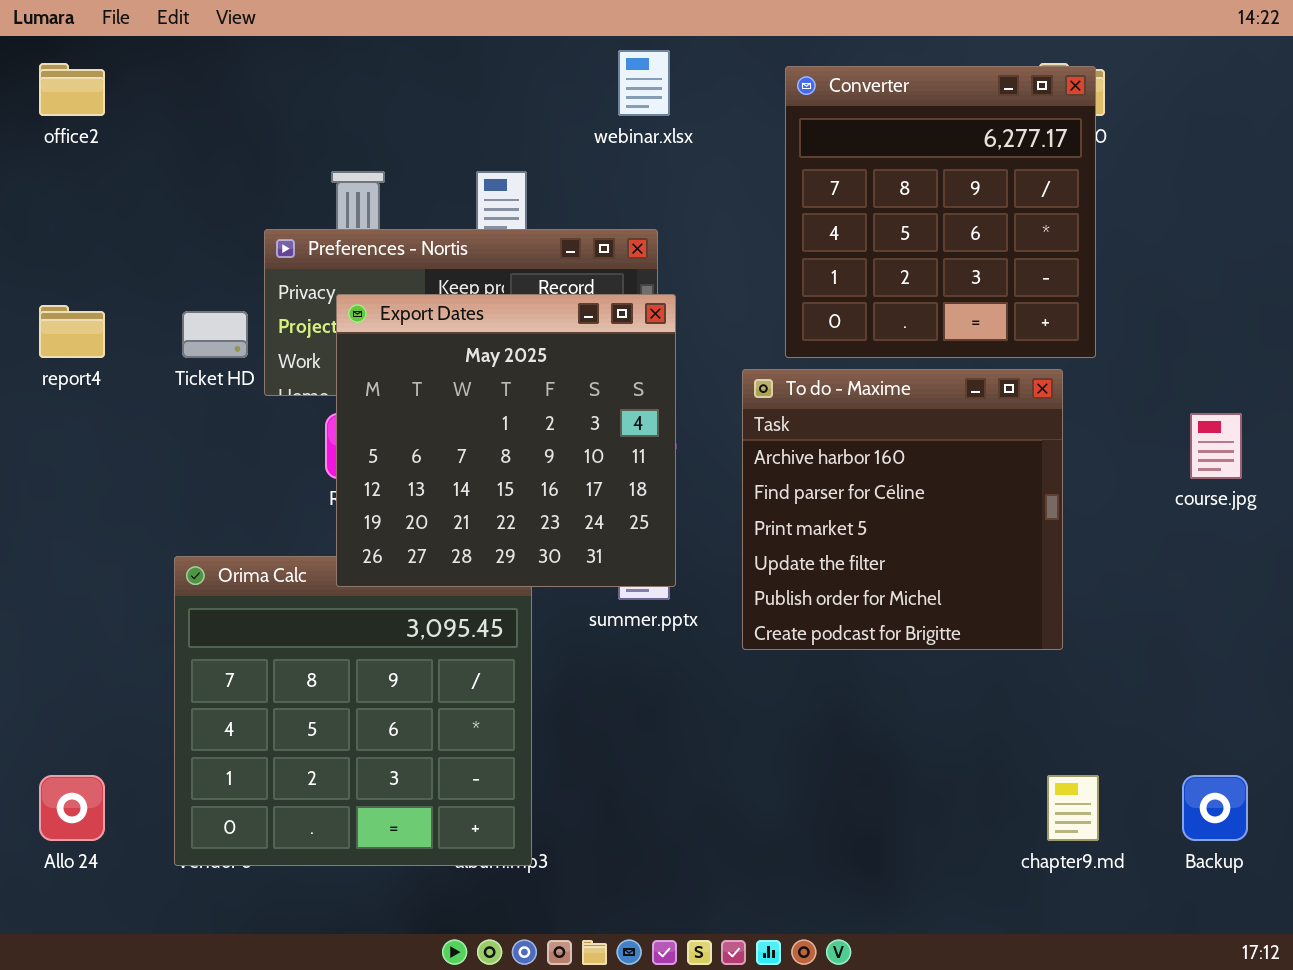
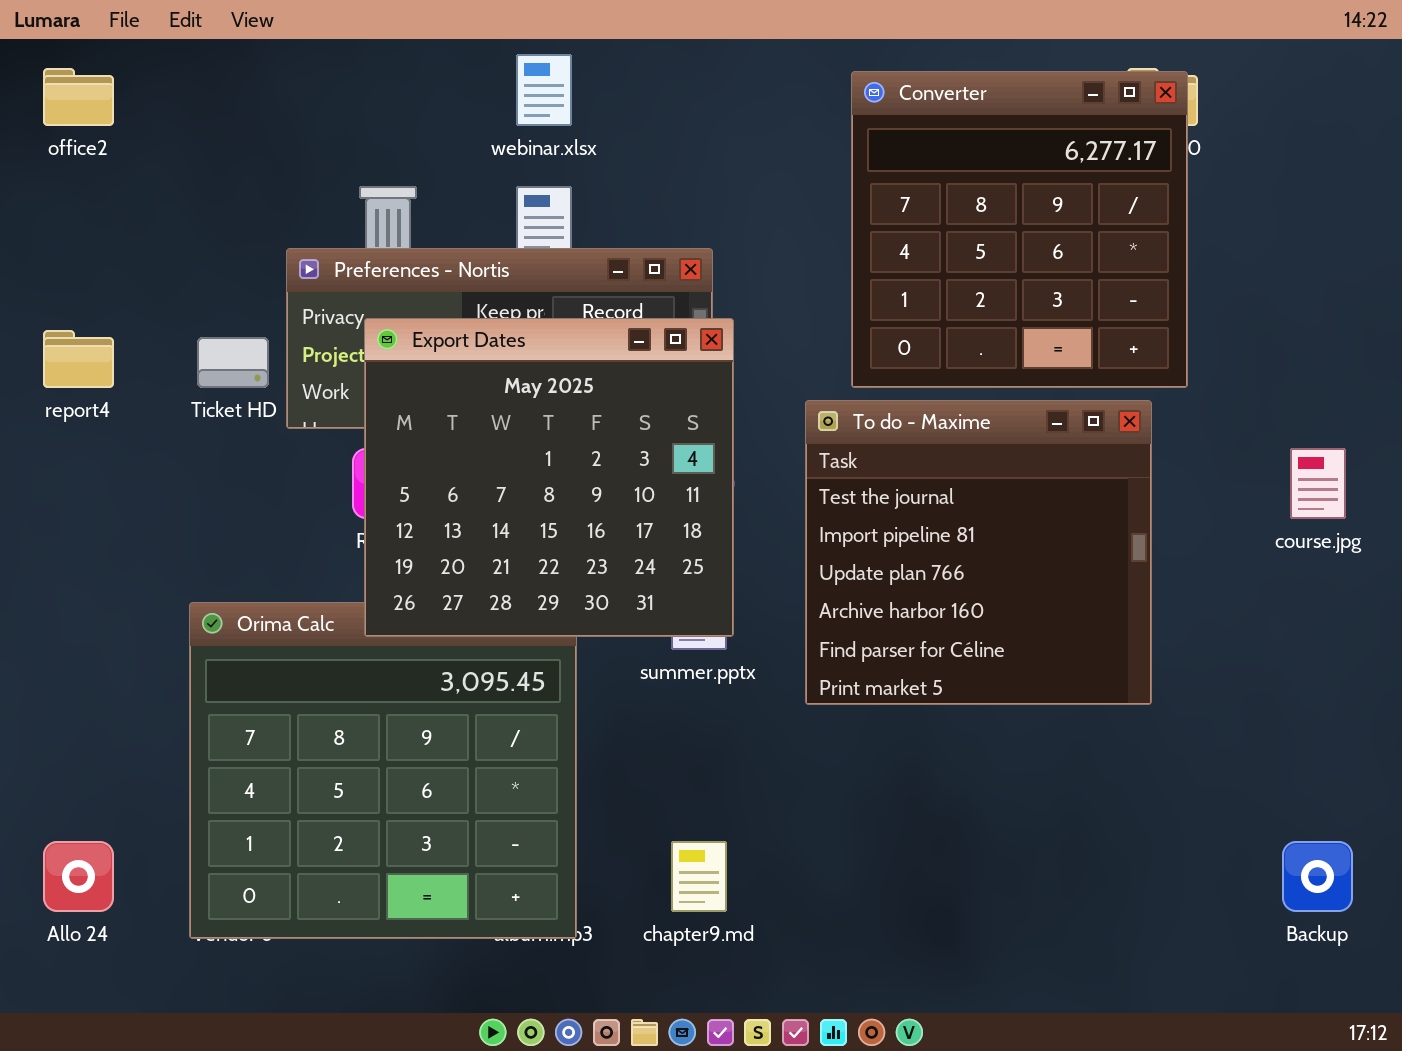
webinar.xlsx: [618,50,670,116] -> [516,54,572,126], moved
To do - Maxime: [742,369,1063,650] -> [805,400,1152,705], scrolled up 3 rows
chapter9.md: [1047,775,1099,841] -> [671,841,727,912], moved

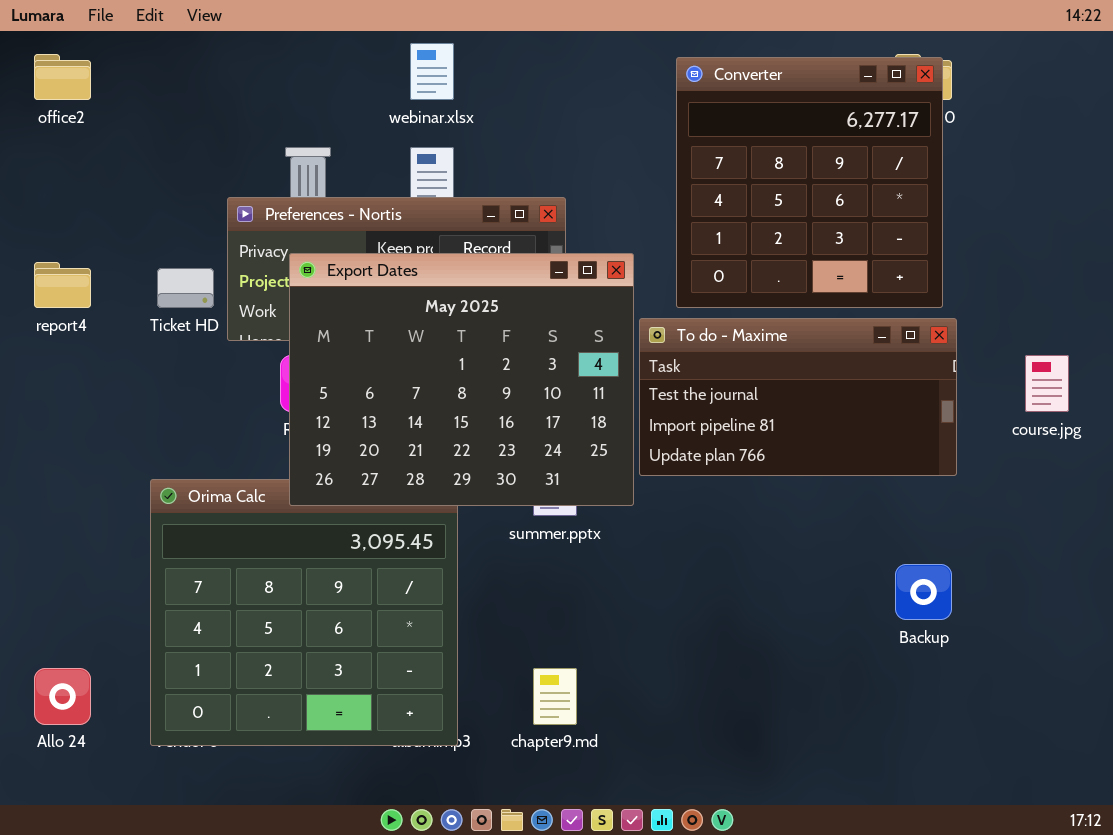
Export Dates: [364,318,734,637] -> [289,253,634,506], resized
To do - Maxime: [805,400,1152,705] -> [639,318,957,476], resized
Backup: [1282,841,1353,912] -> [895,564,952,620], moved

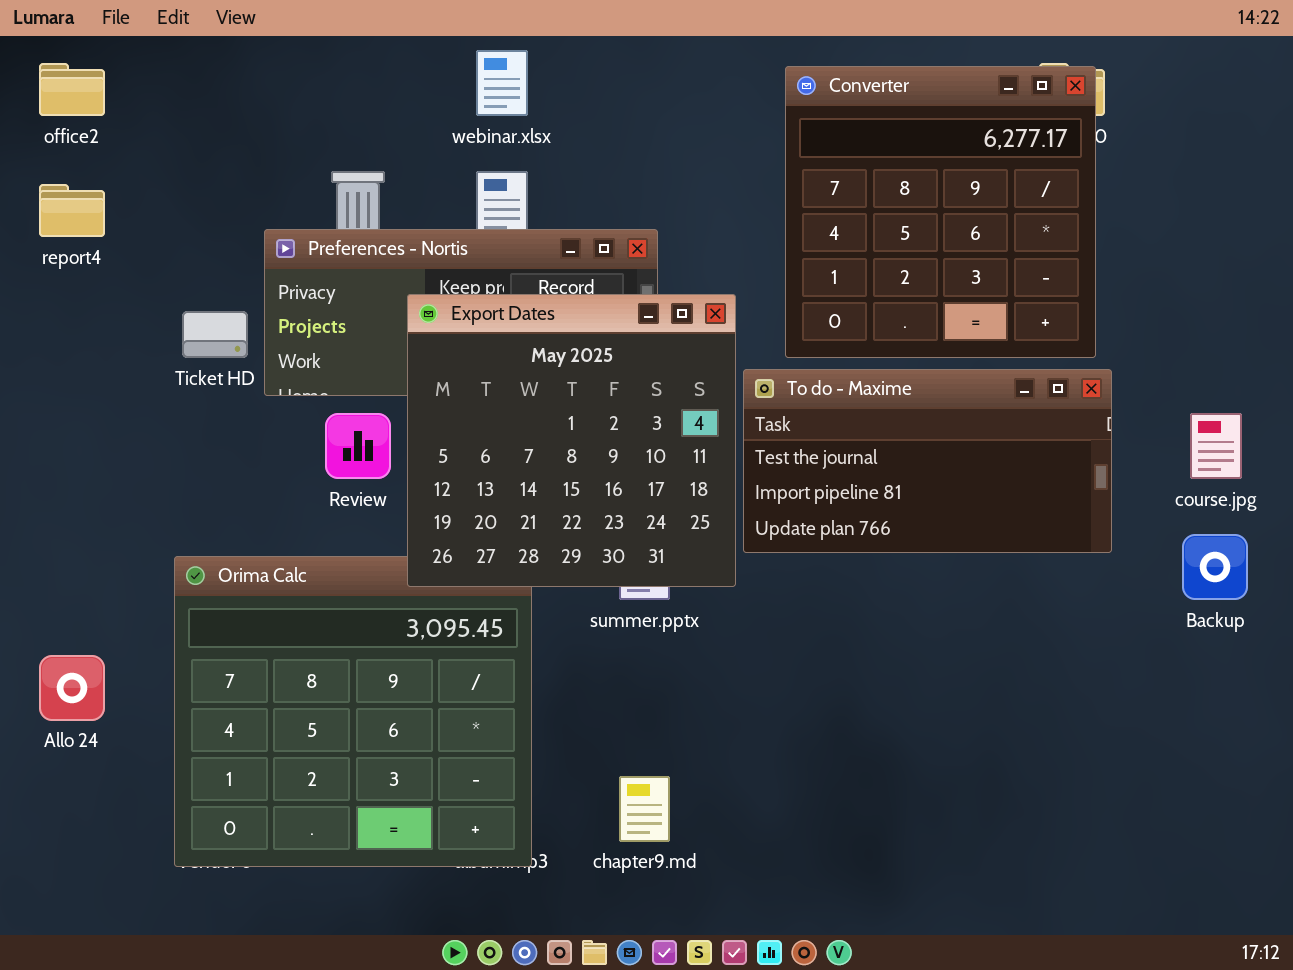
Export Dates: [289,253,634,506] -> [407,294,736,587], resized
report4: [34,262,91,308] -> [39,184,105,237], moved
Backup: [895,564,952,620] -> [1182,534,1248,600], moved
Allo 24: [34,668,91,725] -> [39,655,105,721], moved

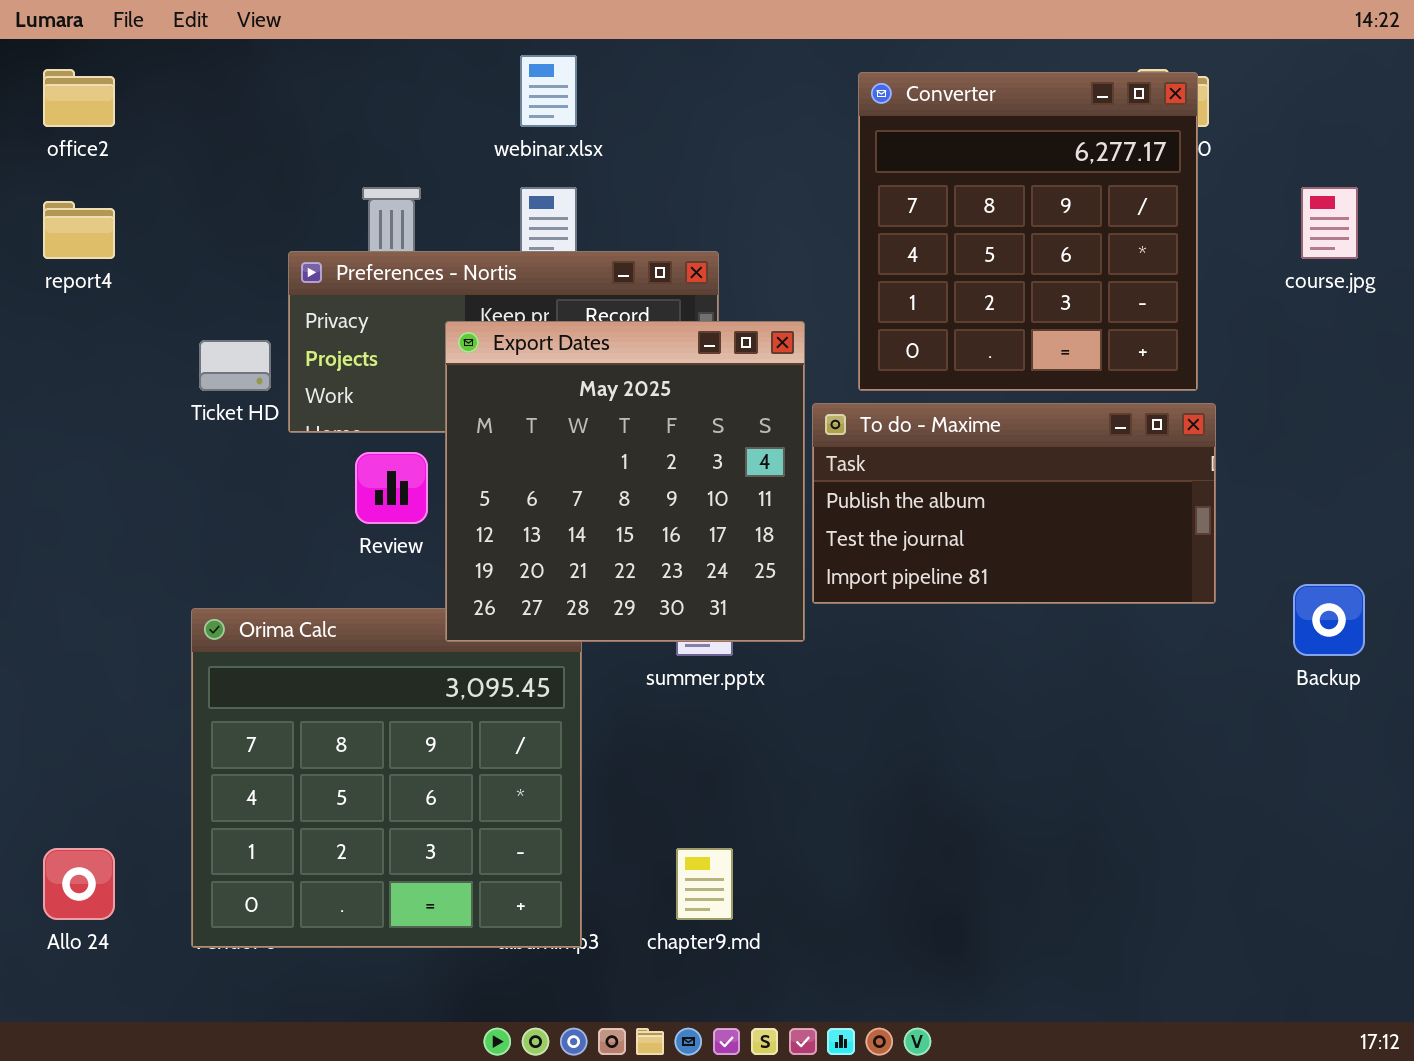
To do - Maxime: [743,369,1112,553] -> [812,403,1216,604], scrolled up 1 row
course.jpg: [1190,413,1242,479] -> [1301,187,1358,259], moved
Allo 24: [39,655,105,721] -> [43,848,115,920], moved

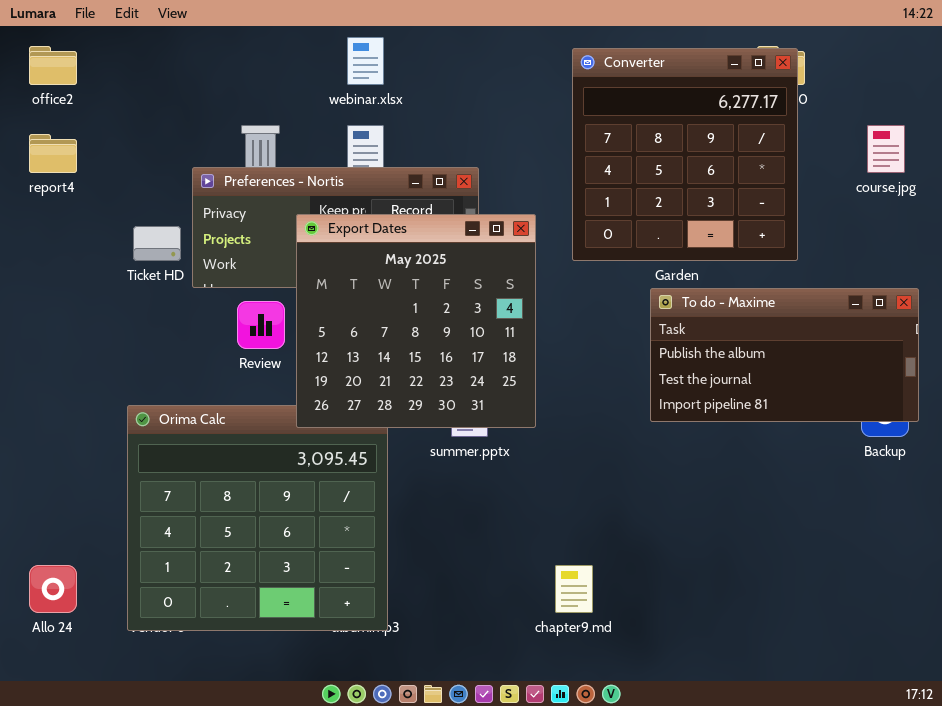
To do - Maxime: [812,403,1216,604] -> [650,288,919,422], moved
chapter9.md: [676,848,733,920] -> [555,565,593,613], moved

